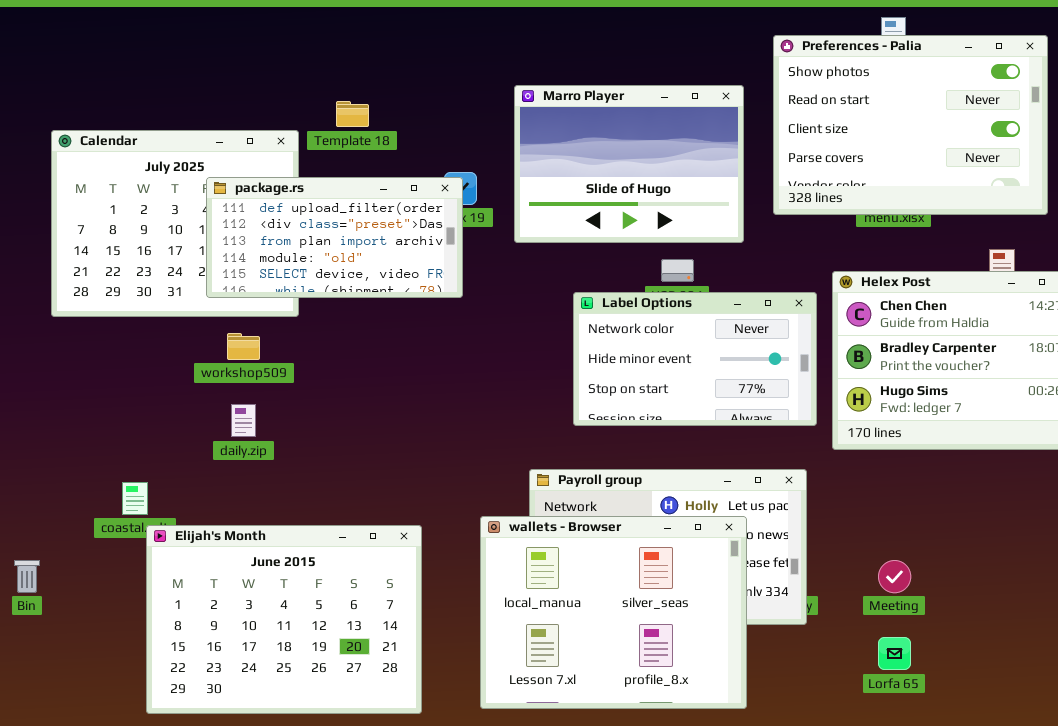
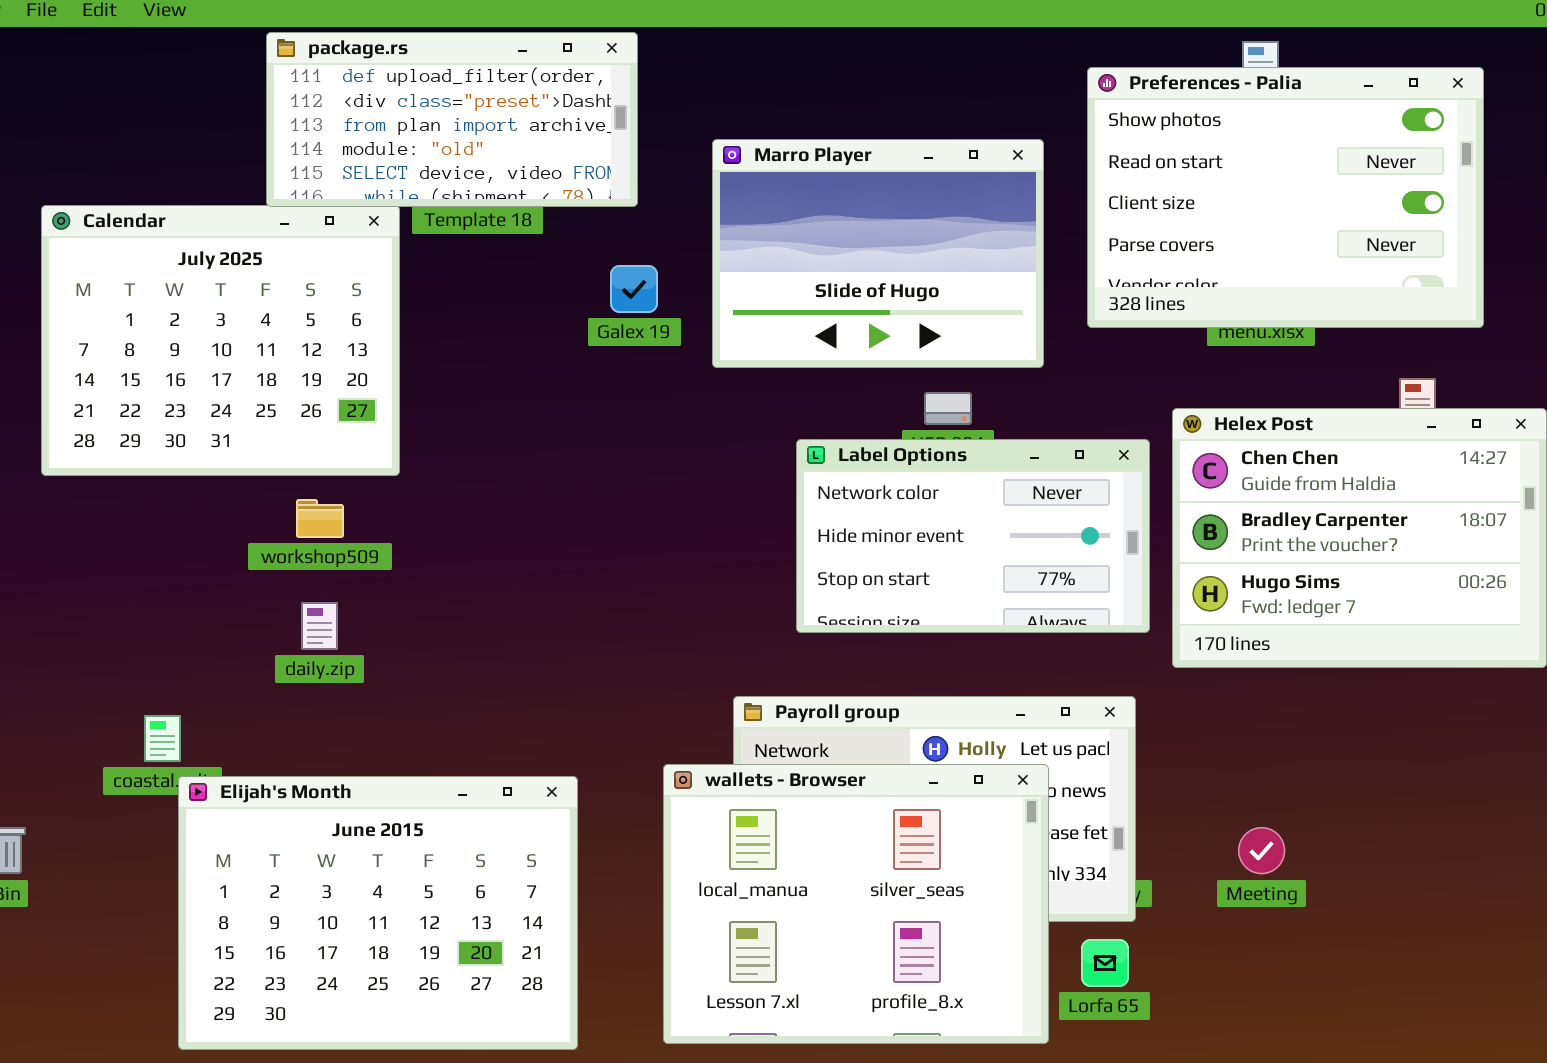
package.rs: [206,177,463,298] -> [266,32,638,207], moved
Lorfa 65: [878,637,911,670] -> [1081,939,1129,987], moved

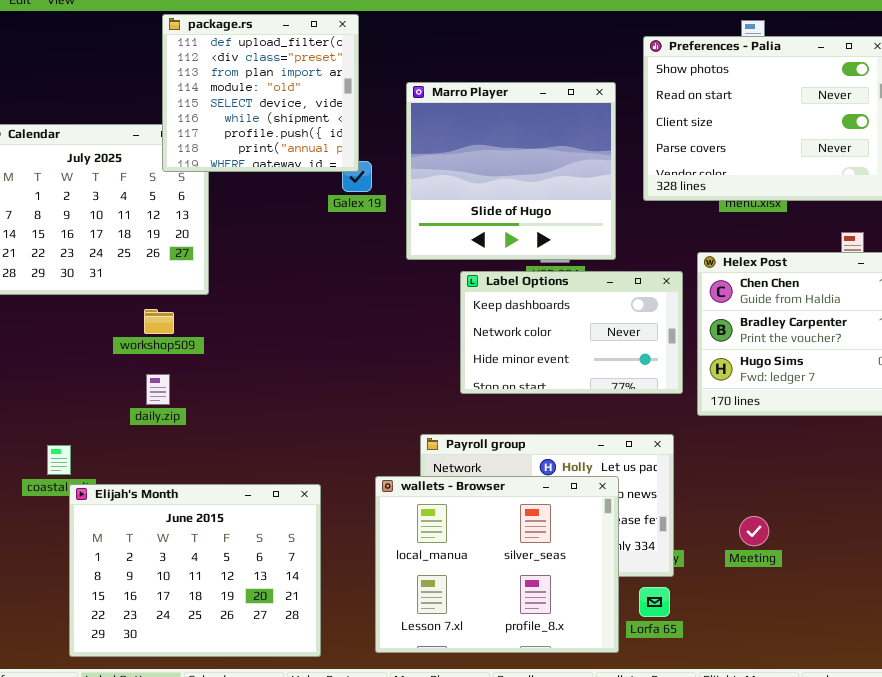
package.rs: [266,32,638,207] -> [162,14,359,172], resized
Marro Player: [712,139,1044,368] -> [406,82,616,260], resized
Label Options: [796,439,1150,633] -> [460,271,683,394], scrolled up 1 row

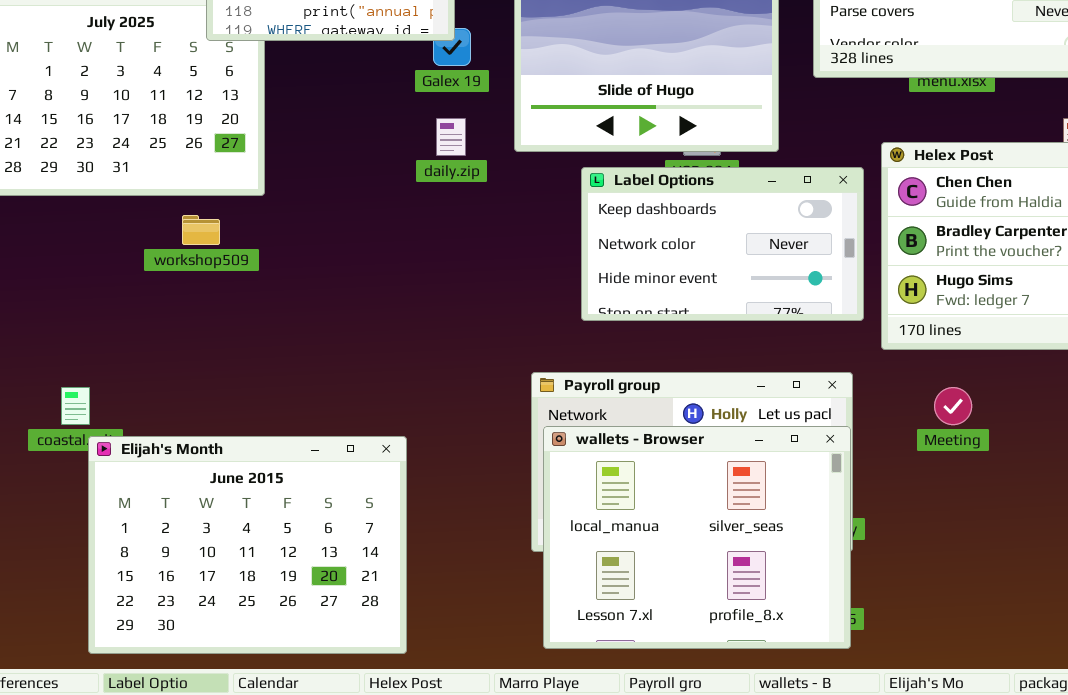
daily.zip: [146,374,170,405] -> [436,118,466,156], moved
wallets - Browser: [375,476,619,653] -> [543,426,851,649], moved
Meeting: [739,516,769,546] -> [934,387,972,425], moved

